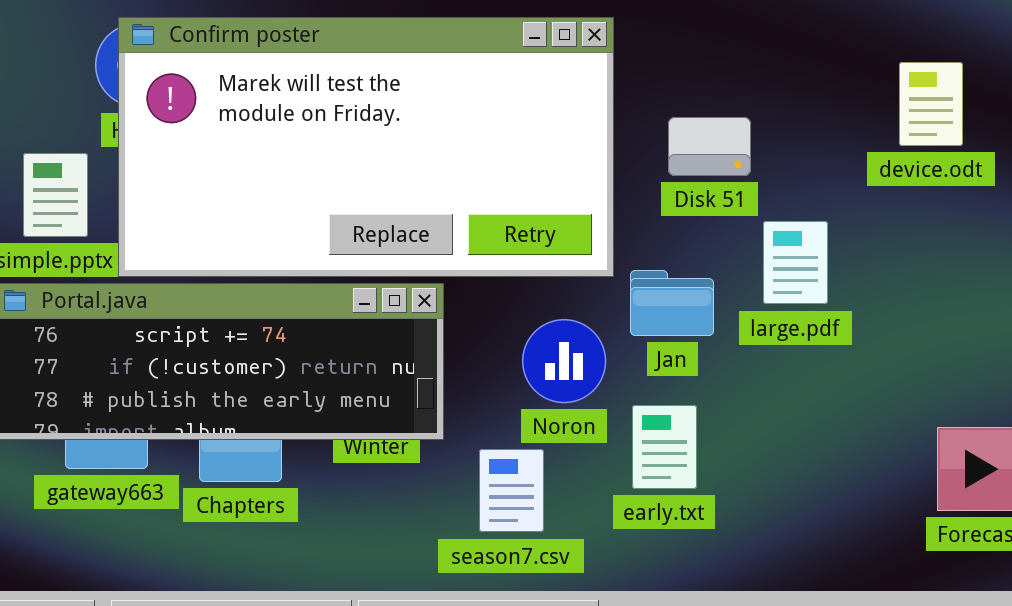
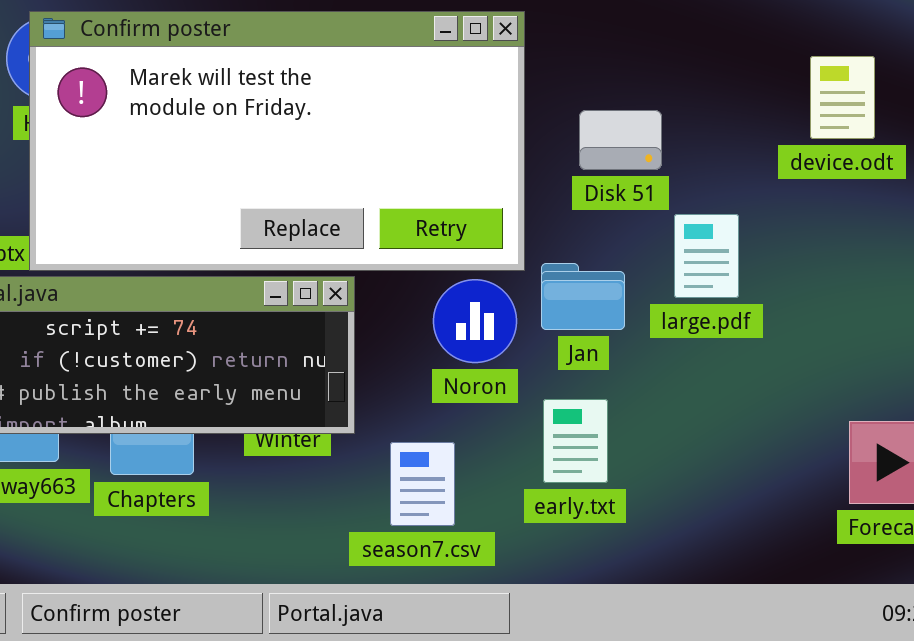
Noron: [522,319,606,403] -> [433,279,517,363], moved

